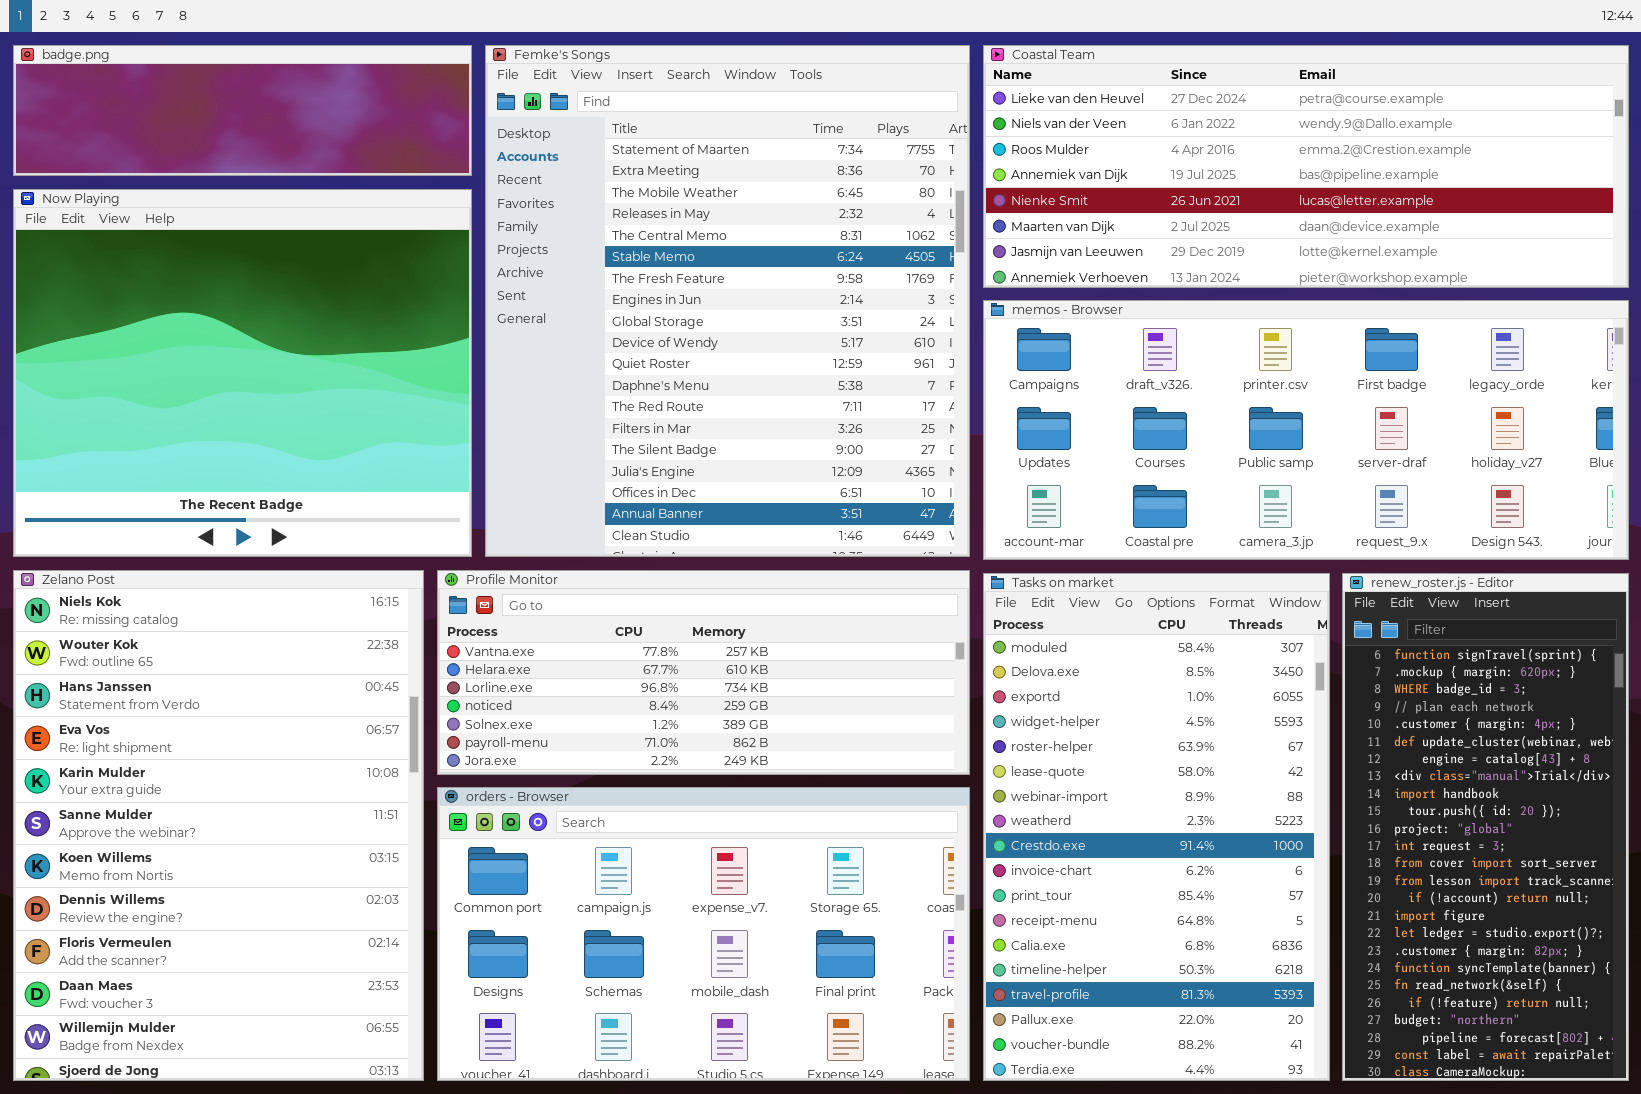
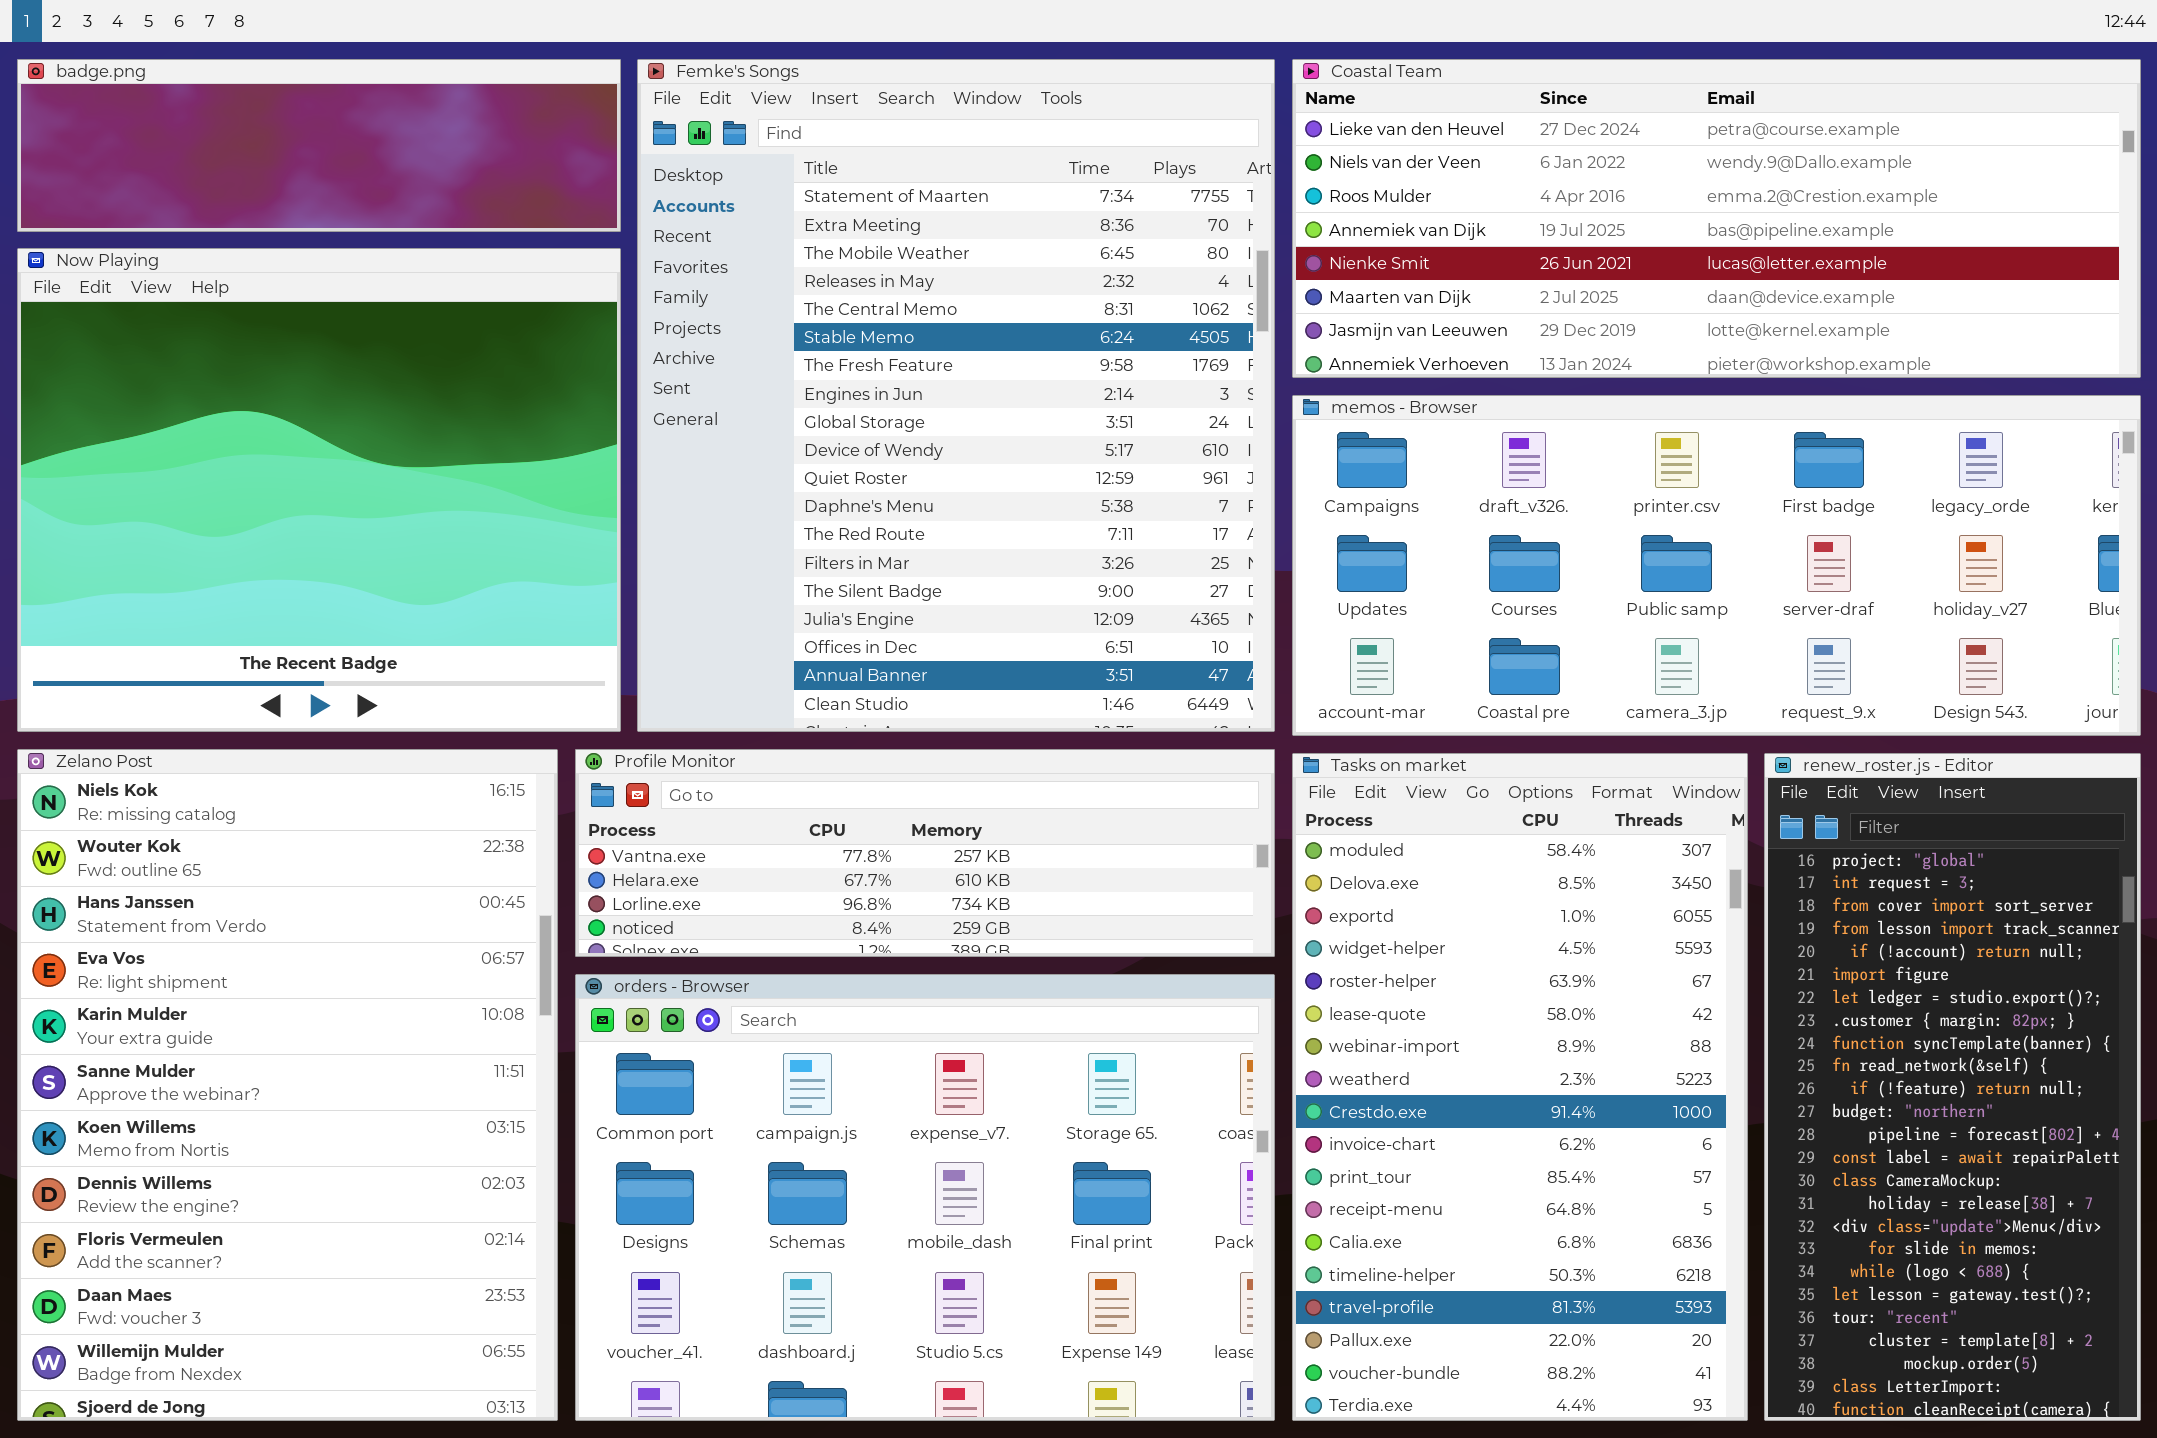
Profile Monitor: [437,570,970,775] -> [575,749,1275,957], resized
renew_roster.js - Editor: [1342,573,1629,1081] -> [1764,753,2141,1421], scrolled down 10 rows
orders - Browser: [437,787,970,1081] -> [575,974,1275,1421], resized

